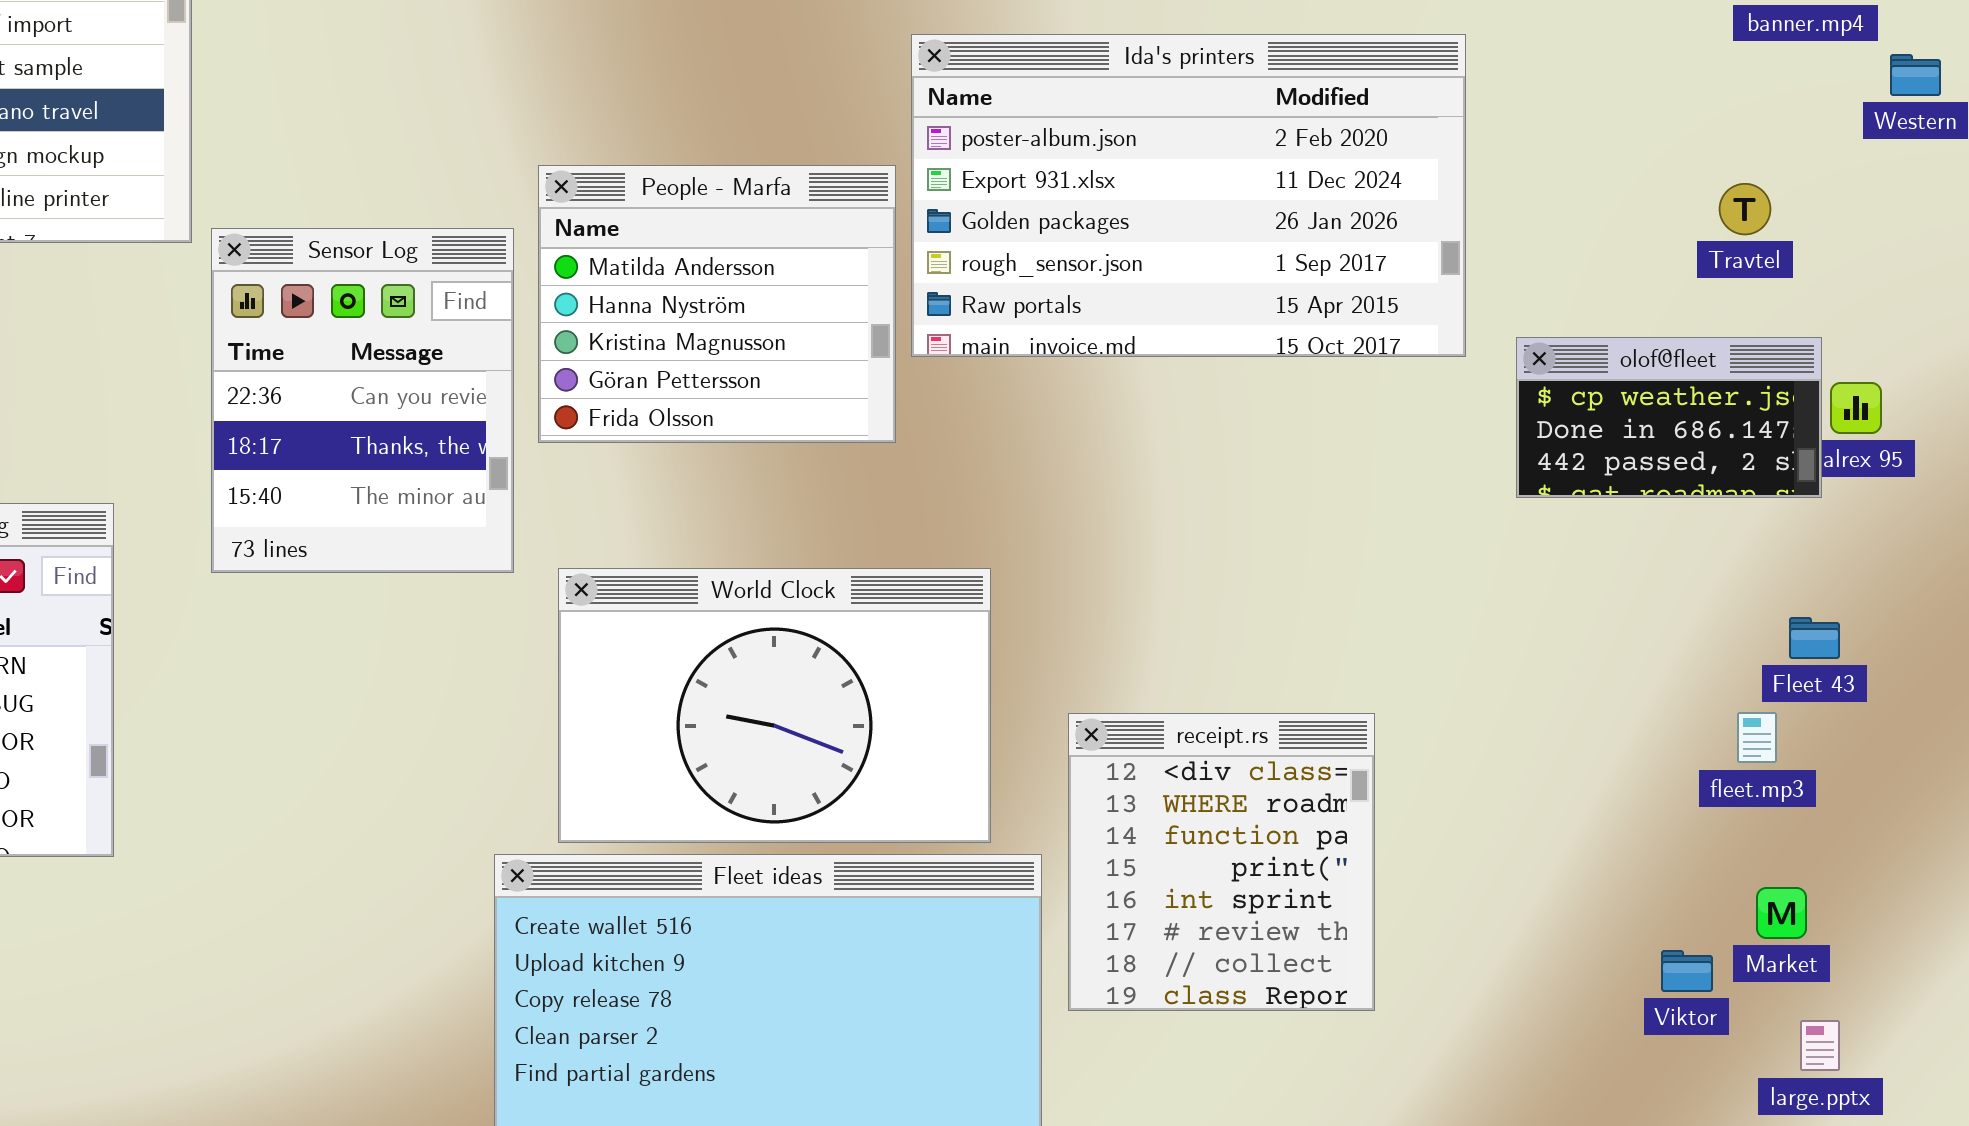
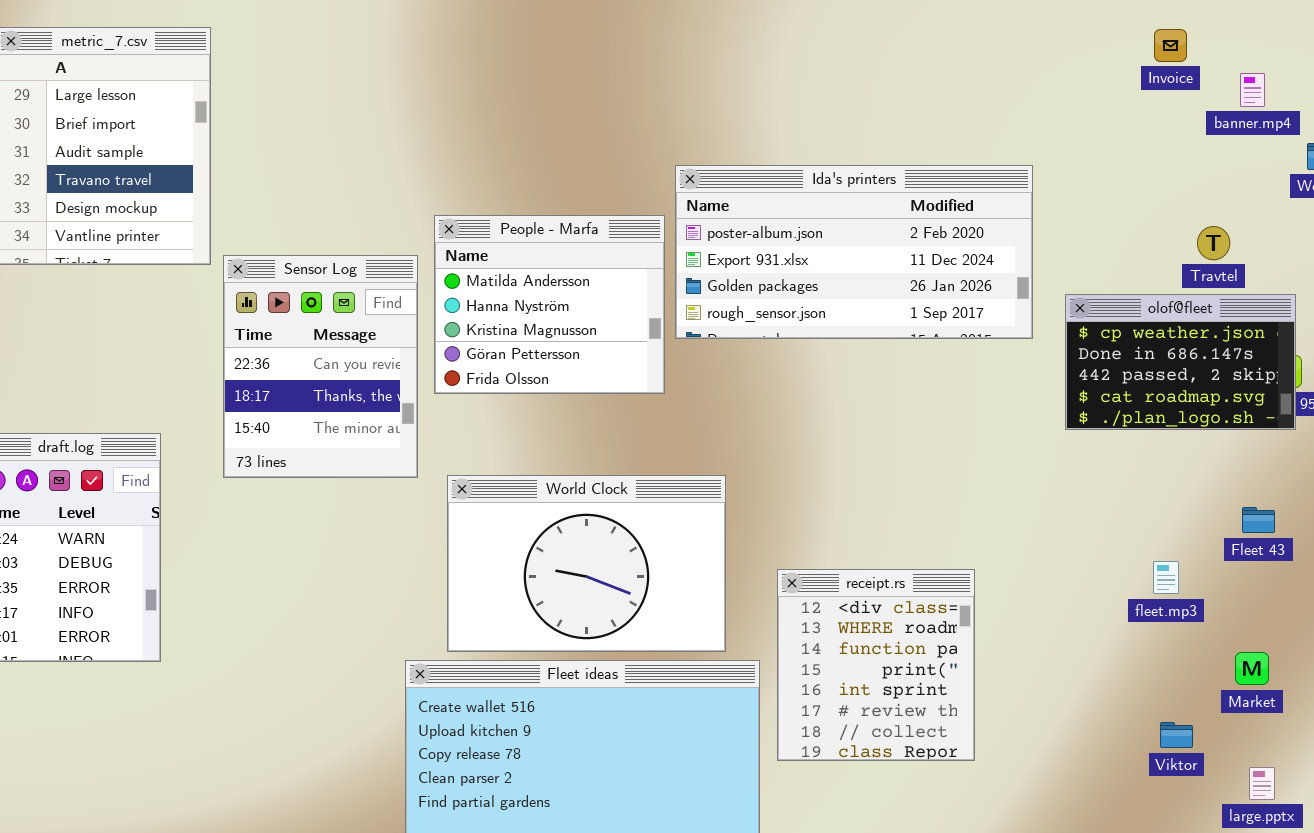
Ida's printers: [911,34,1466,357] -> [675,165,1033,339], resized
olof@fleet: [1516,337,1822,498] -> [1065,294,1296,430], resized
fleet.mp3: [1737,712,1777,763] -> [1153,561,1179,594], moved
Market: [1756,887,1807,939] -> [1235,652,1269,685], moved

